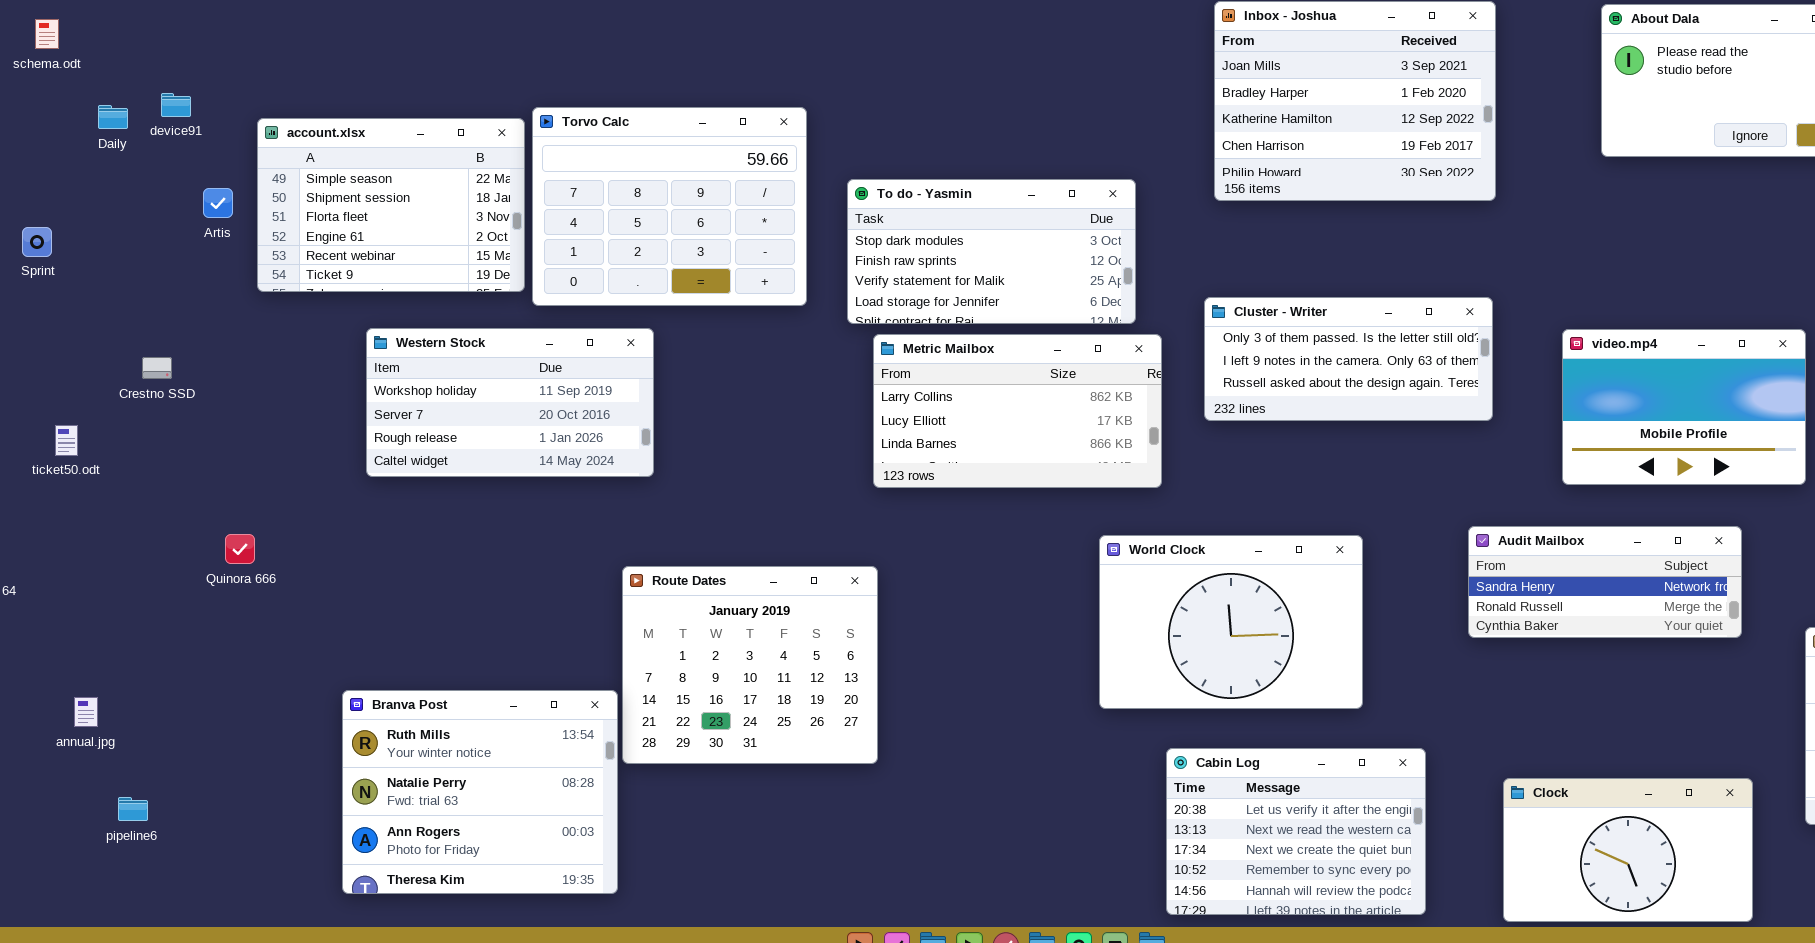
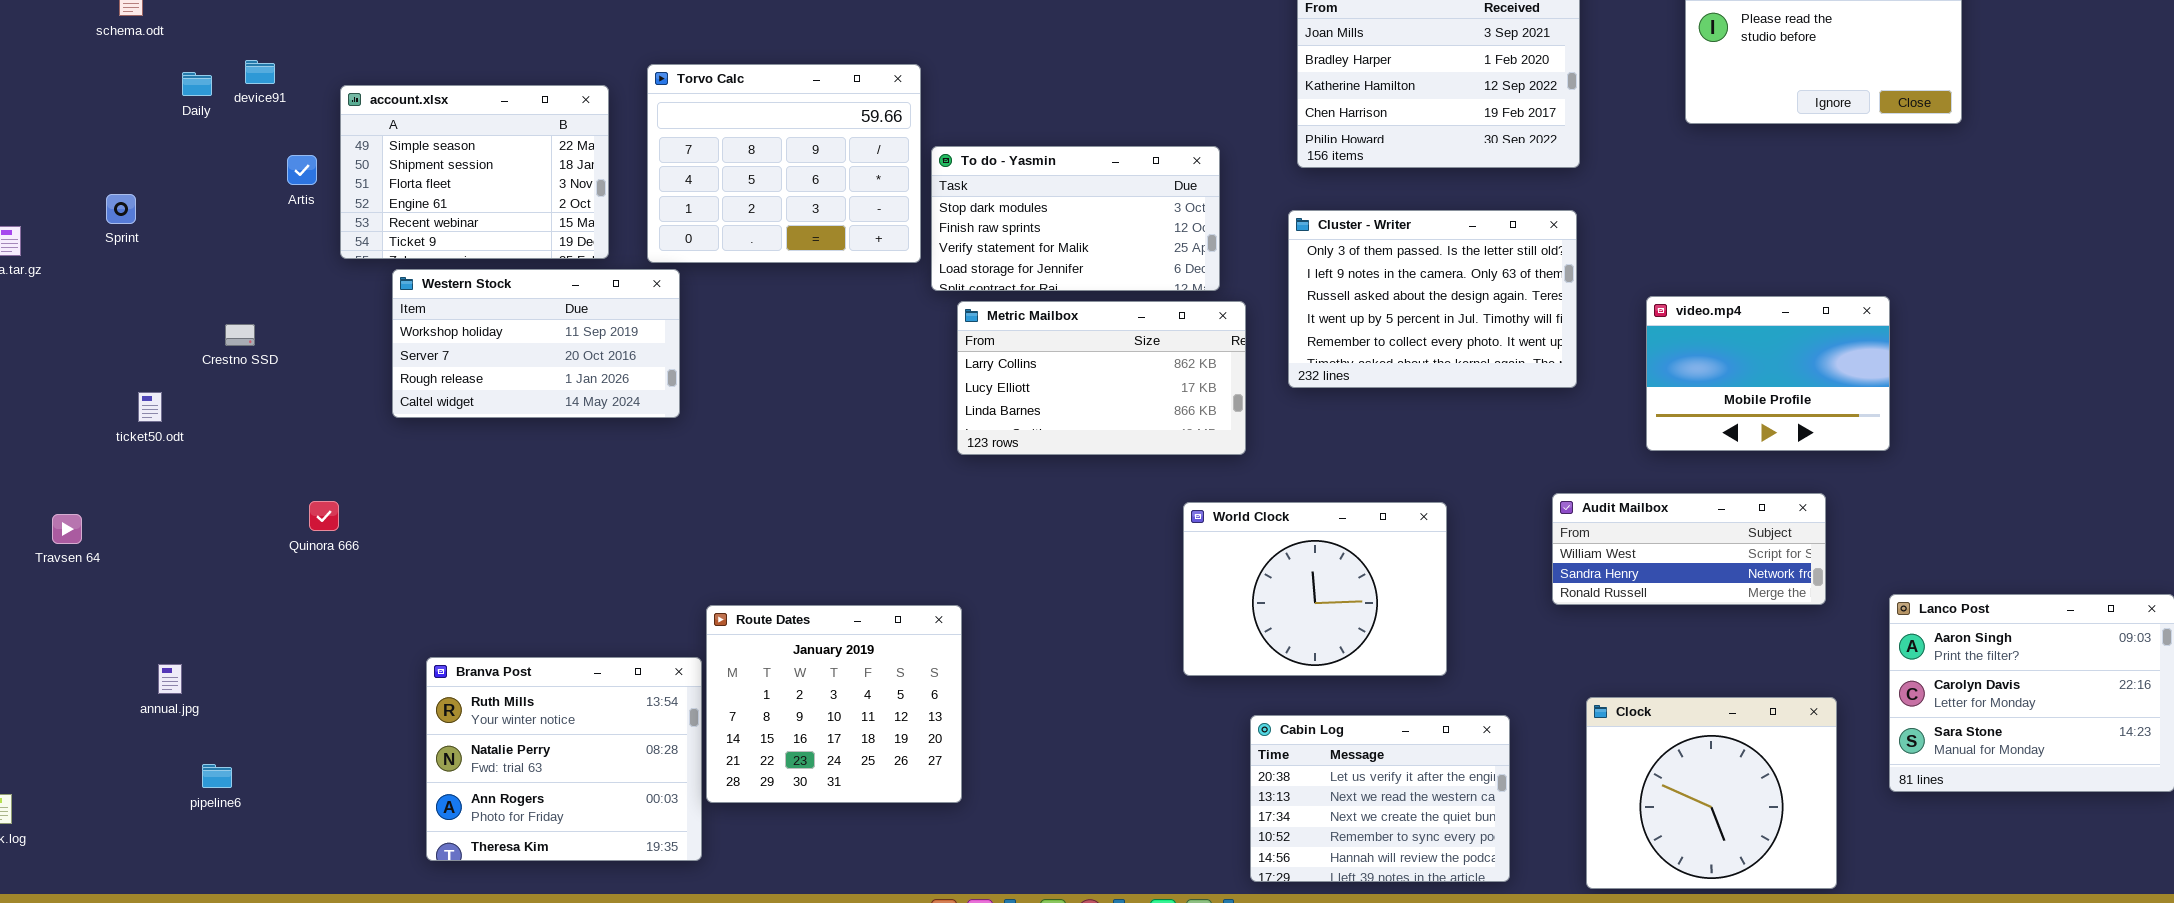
Torvo Calc: [532,107,807,306] -> [647,64,921,263], moved
Cluster - Writer: [1204,297,1493,421] -> [1288,210,1577,388], resized
Western Stock: [366,328,654,477] -> [392,269,680,418], moved
Audit Mailbox: [1468,526,1742,638] -> [1552,493,1826,605], scrolled up 1 row
Route Dates: [622,566,878,764] -> [706,605,962,803], moved
Clock: [1503,778,1753,922] -> [1586,697,1837,889], resized

